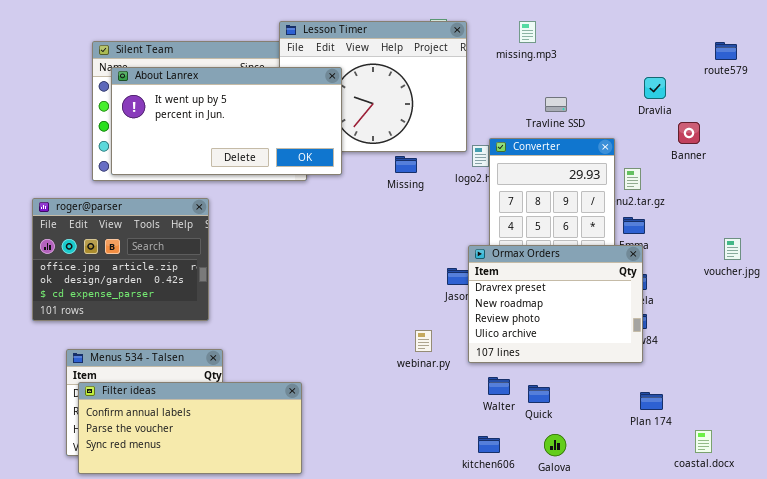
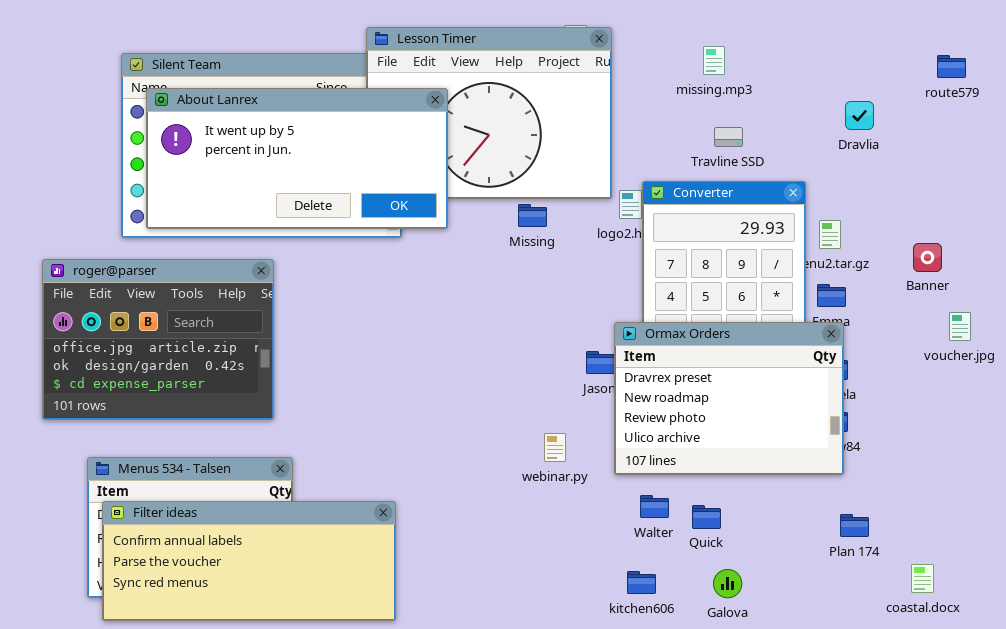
missing.mp3: [519,21,536,43] -> [703,46,725,75], moved
Banner: [678,122,700,144] -> [913,243,942,272], moved

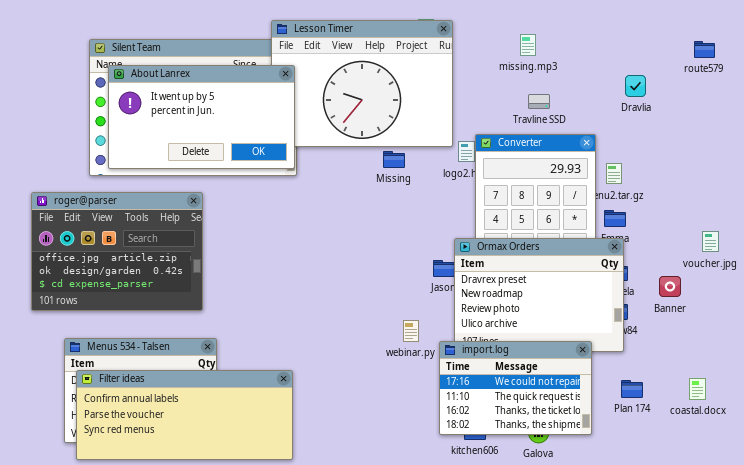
About Lanrex: [146,88,448,229] -> [108,65,295,169], resized
Banner: [913,243,942,272] -> [659,276,681,297], moved
import.log: none -> [439,341,592,435], opened
coastal.docx: [911,564,934,593] -> [689,378,706,400], moved

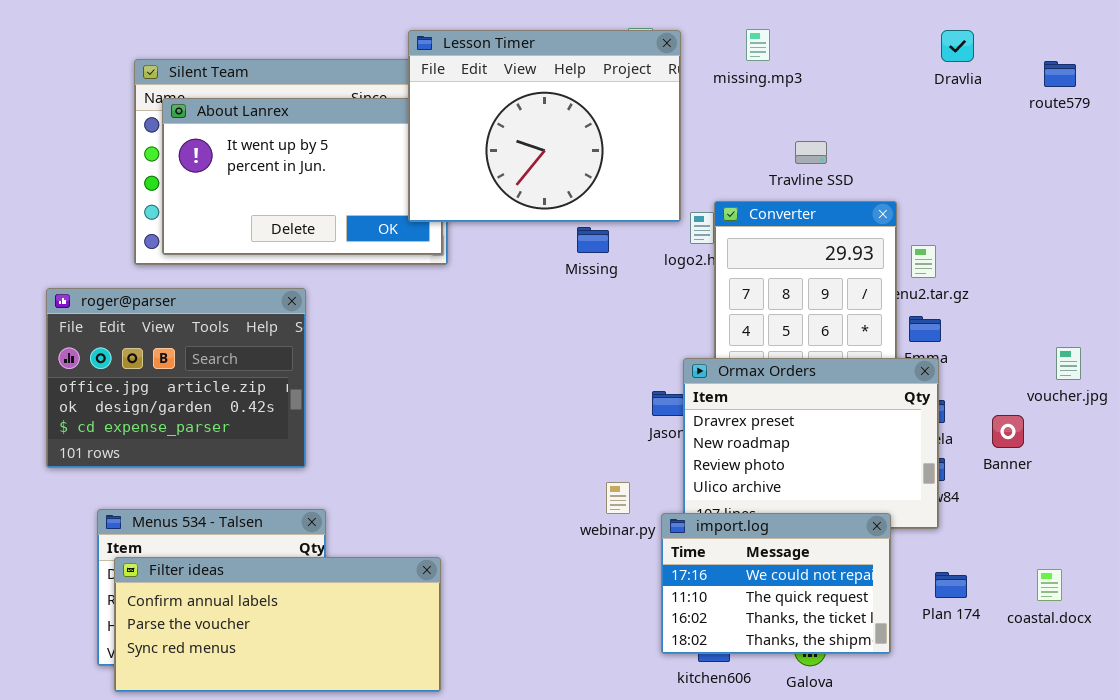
Lesson Timer: [271,20,453,147] -> [408,30,681,222], raised
missing.mp3: [520,34,536,56] -> [746,29,770,61], moved
Dravlia: [625,75,646,97] -> [941,30,974,62], moved

